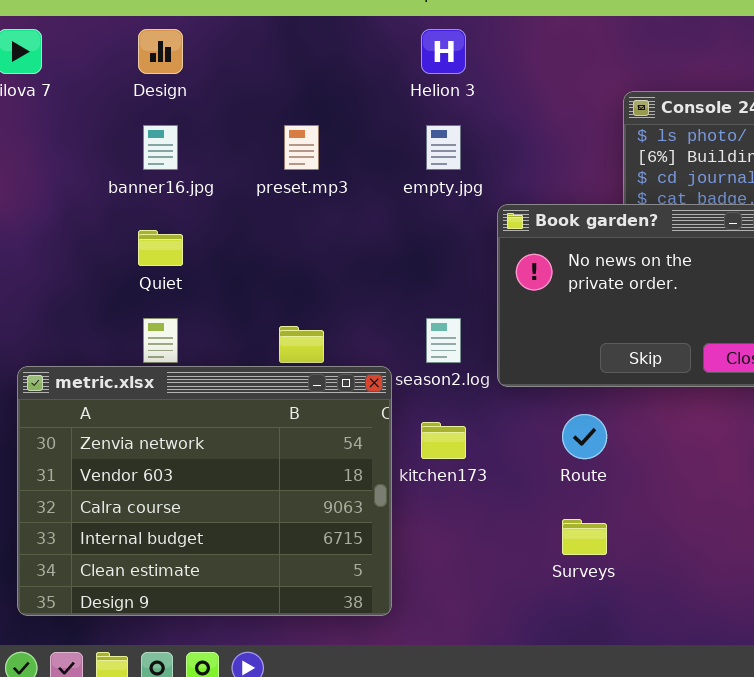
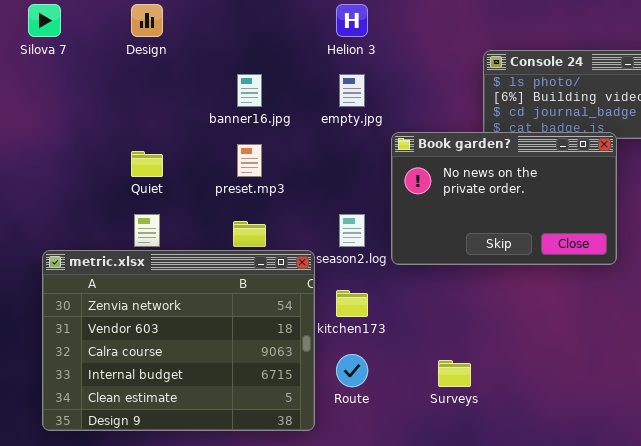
banner16.jpg: [143,125,178,170] -> [237,74,262,107], moved
preset.mp3: [284,125,319,170] -> [237,144,262,177], moved
Route: [562,414,607,459] -> [336,354,368,387], moved

